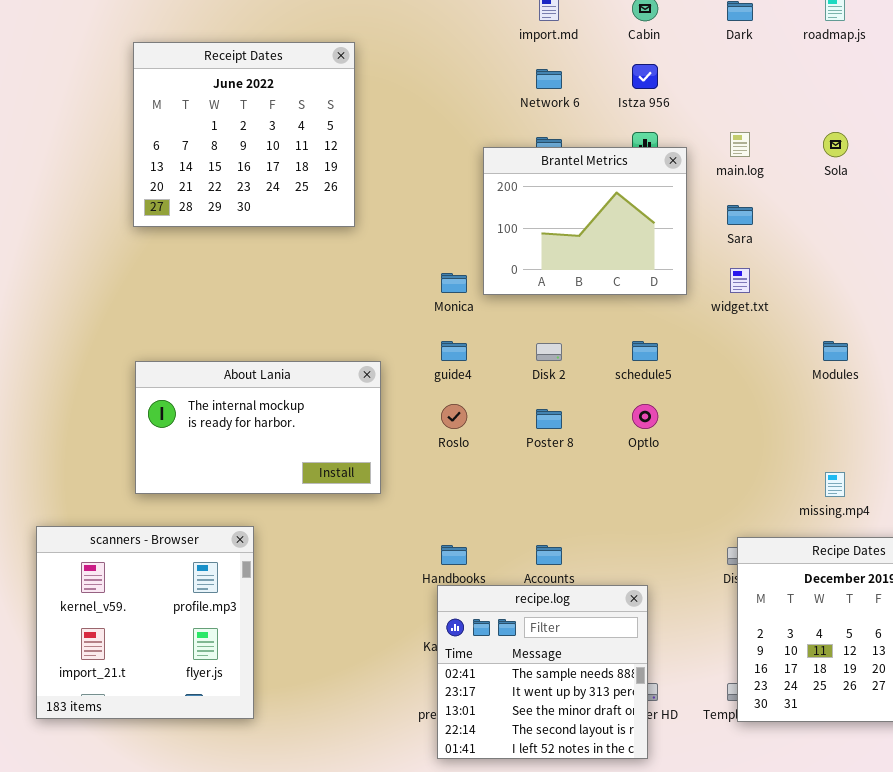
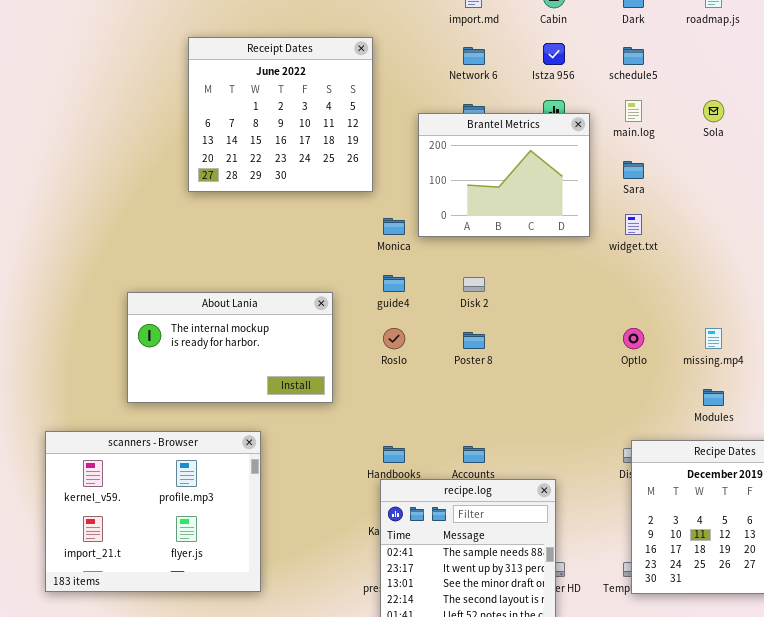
Receipt Dates: [133,42,355,227] -> [188,37,373,192], moved
schedule5: [632,341,658,361] -> [623,47,644,65], moved
Modules: [823,341,848,361] -> [703,389,724,406], moved
Optlo: [632,404,658,429] -> [623,328,644,349], moved
missing.mp4: [825,472,845,497] -> [705,328,722,349], moved
scanners - Browser: [36,526,254,719] -> [45,431,261,592], resized

